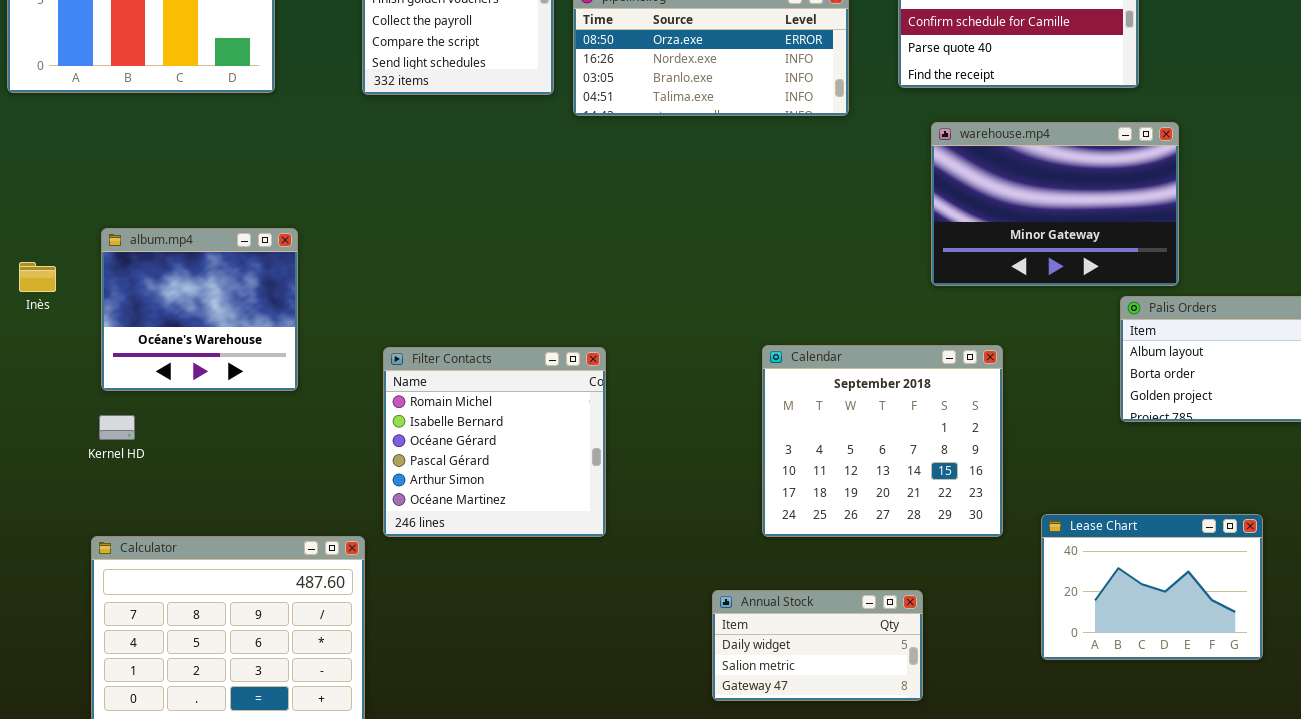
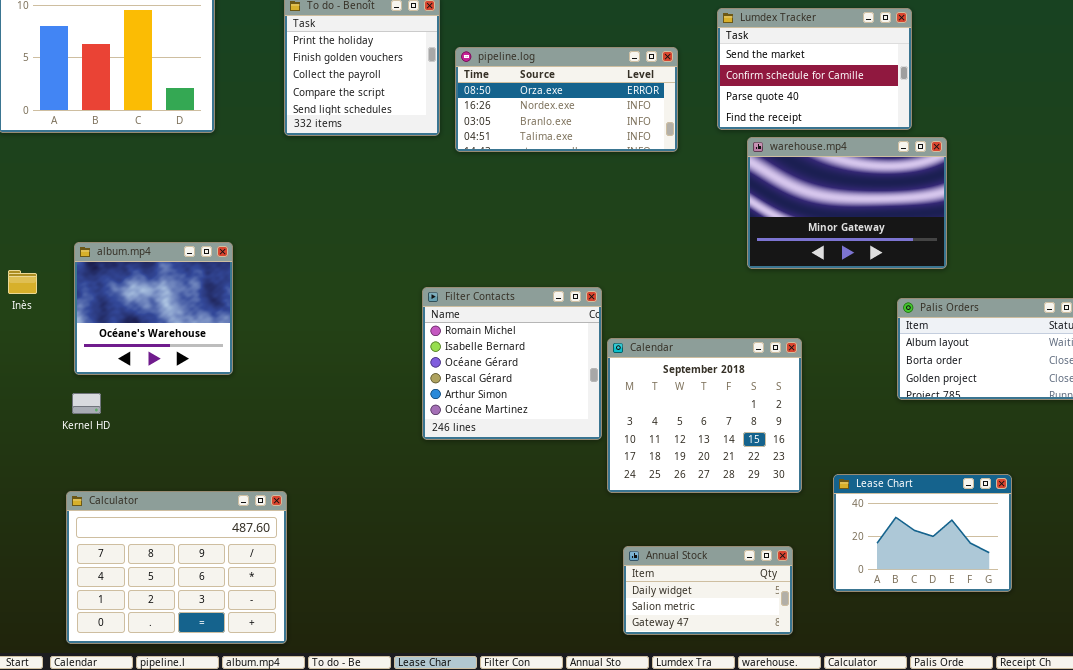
warehouse.mp4: [931,122,1179,286] -> [747,137,947,269], moved
Filter Contacts: [383,347,606,537] -> [422,287,602,440], moved
Annual Stock: [712,590,923,701] -> [623,546,793,635], moved

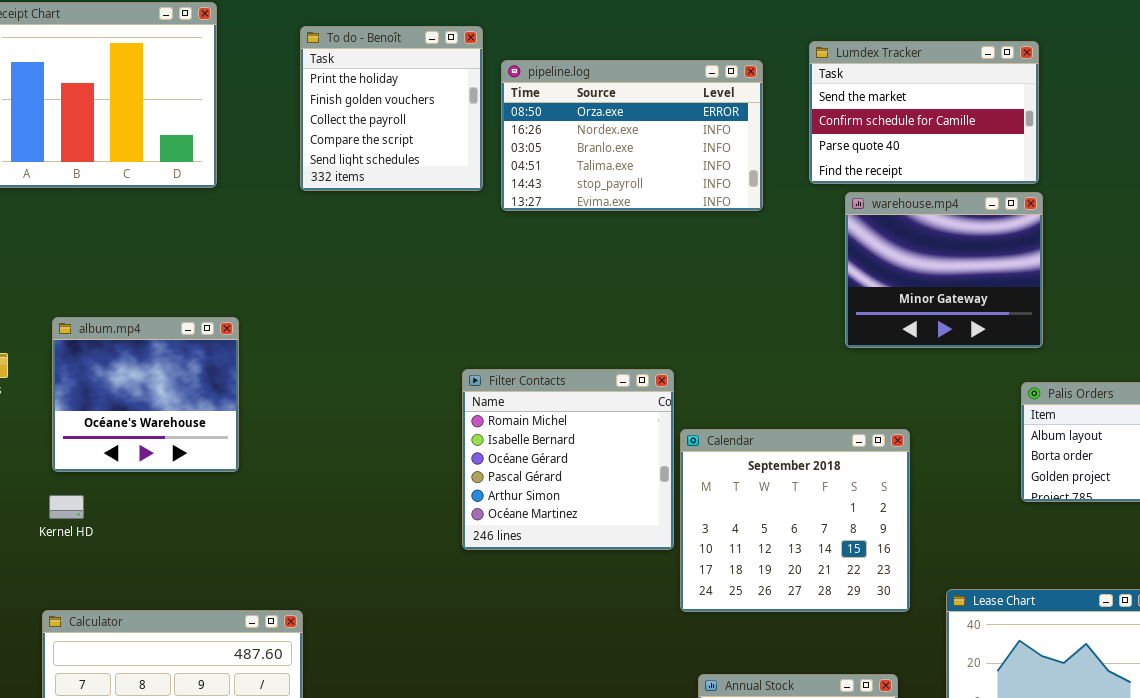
pipeline.log: [455,47,678,152] -> [501,60,763,211], resized
warehouse.mp4: [747,137,947,269] -> [845,192,1043,348], resized

